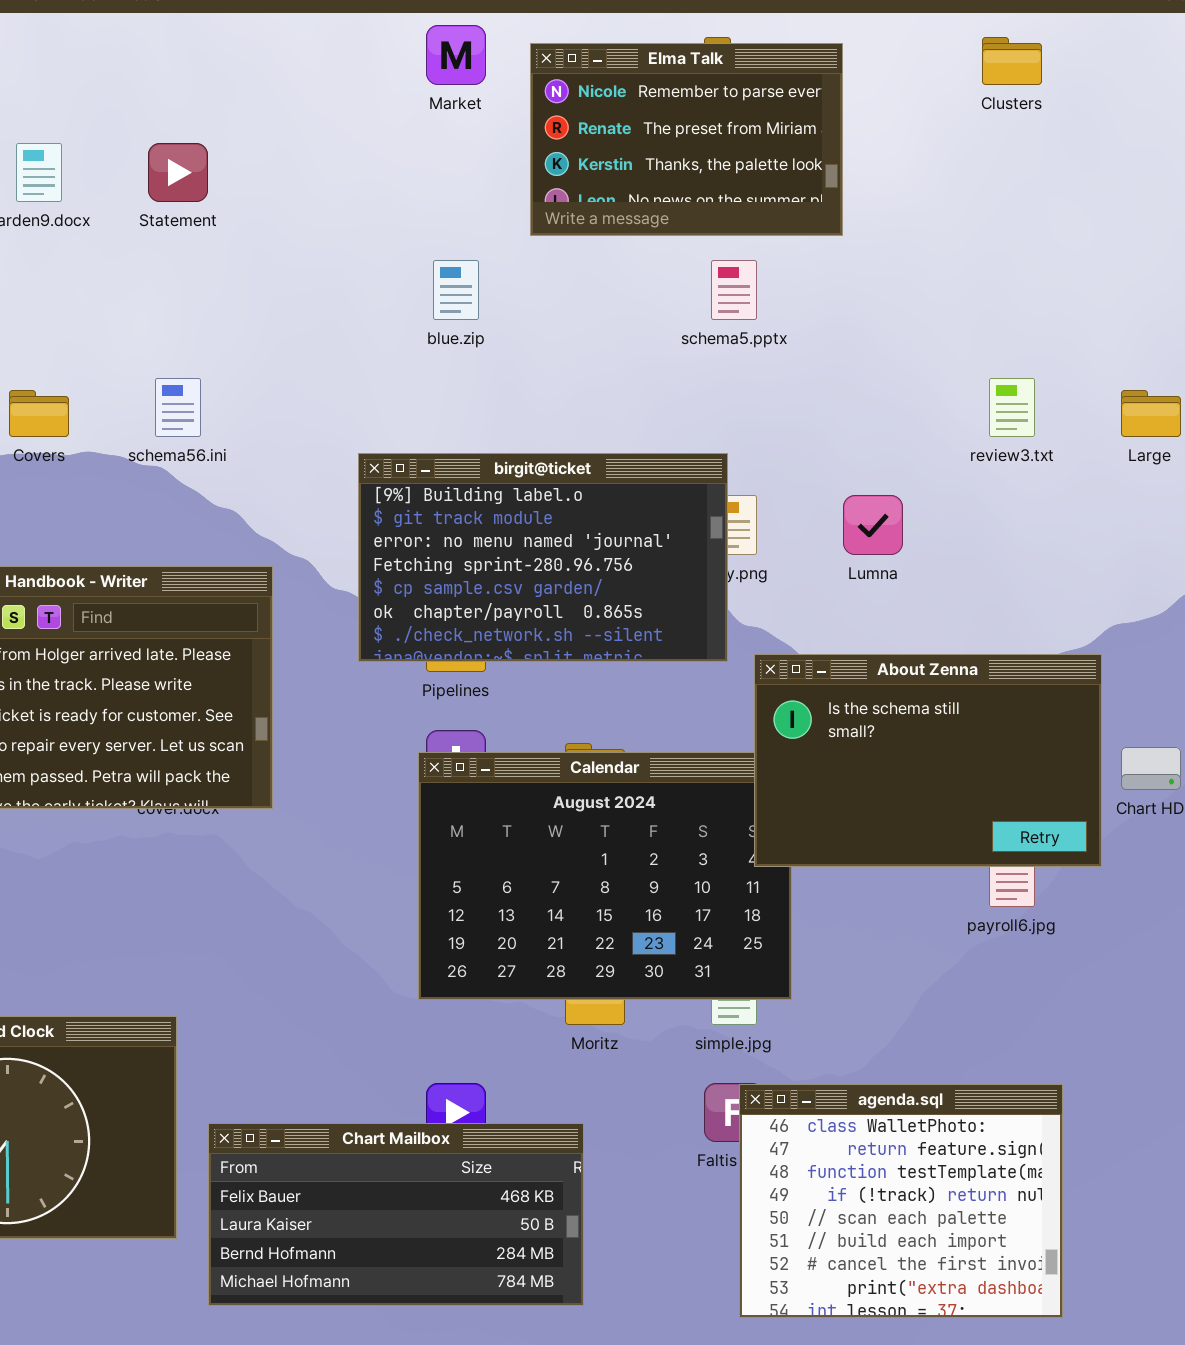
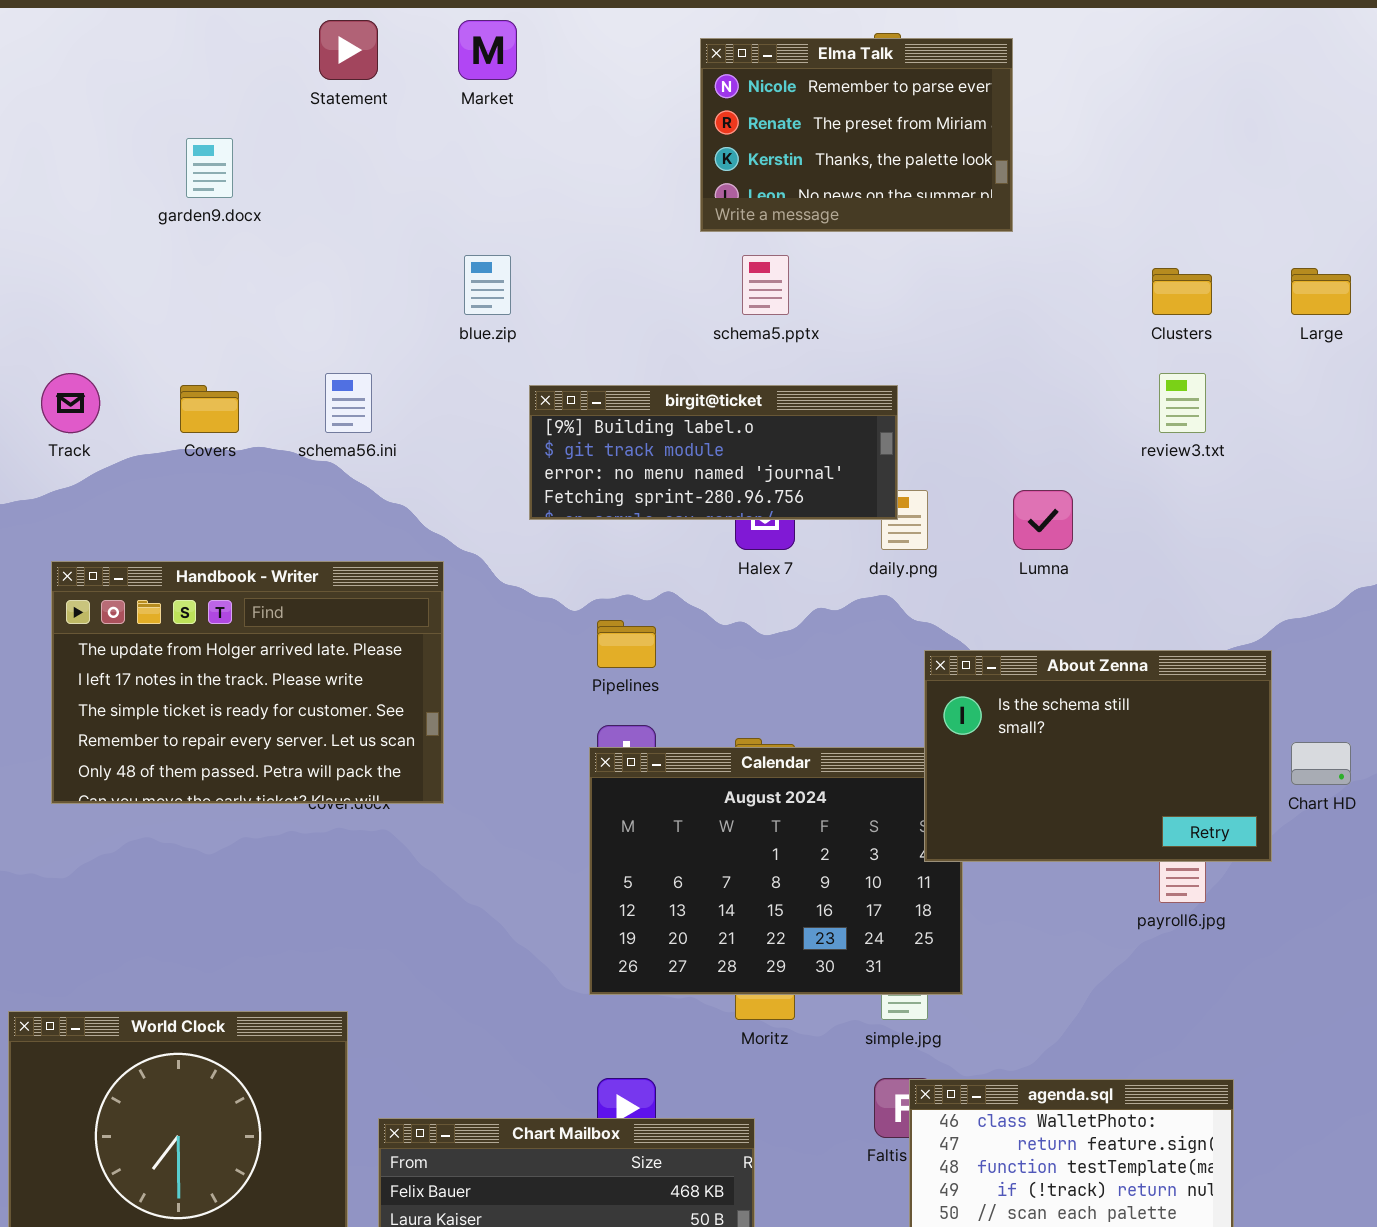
Market: [426,25,486,85] -> [458,20,517,80], moved
Clusters: [982,37,1042,85] -> [1152,268,1212,315], moved
Statement: [148,143,208,202] -> [319,20,378,80], moved
blue.zip: [433,260,479,320] -> [464,255,511,315], moved
schema5.pptx: [711,260,757,320] -> [742,255,789,315], moved
Large: [1121,390,1181,437] -> [1291,268,1351,315], moved
birgit@ticket: [358,453,728,662] -> [529,385,898,520], moved, resized

